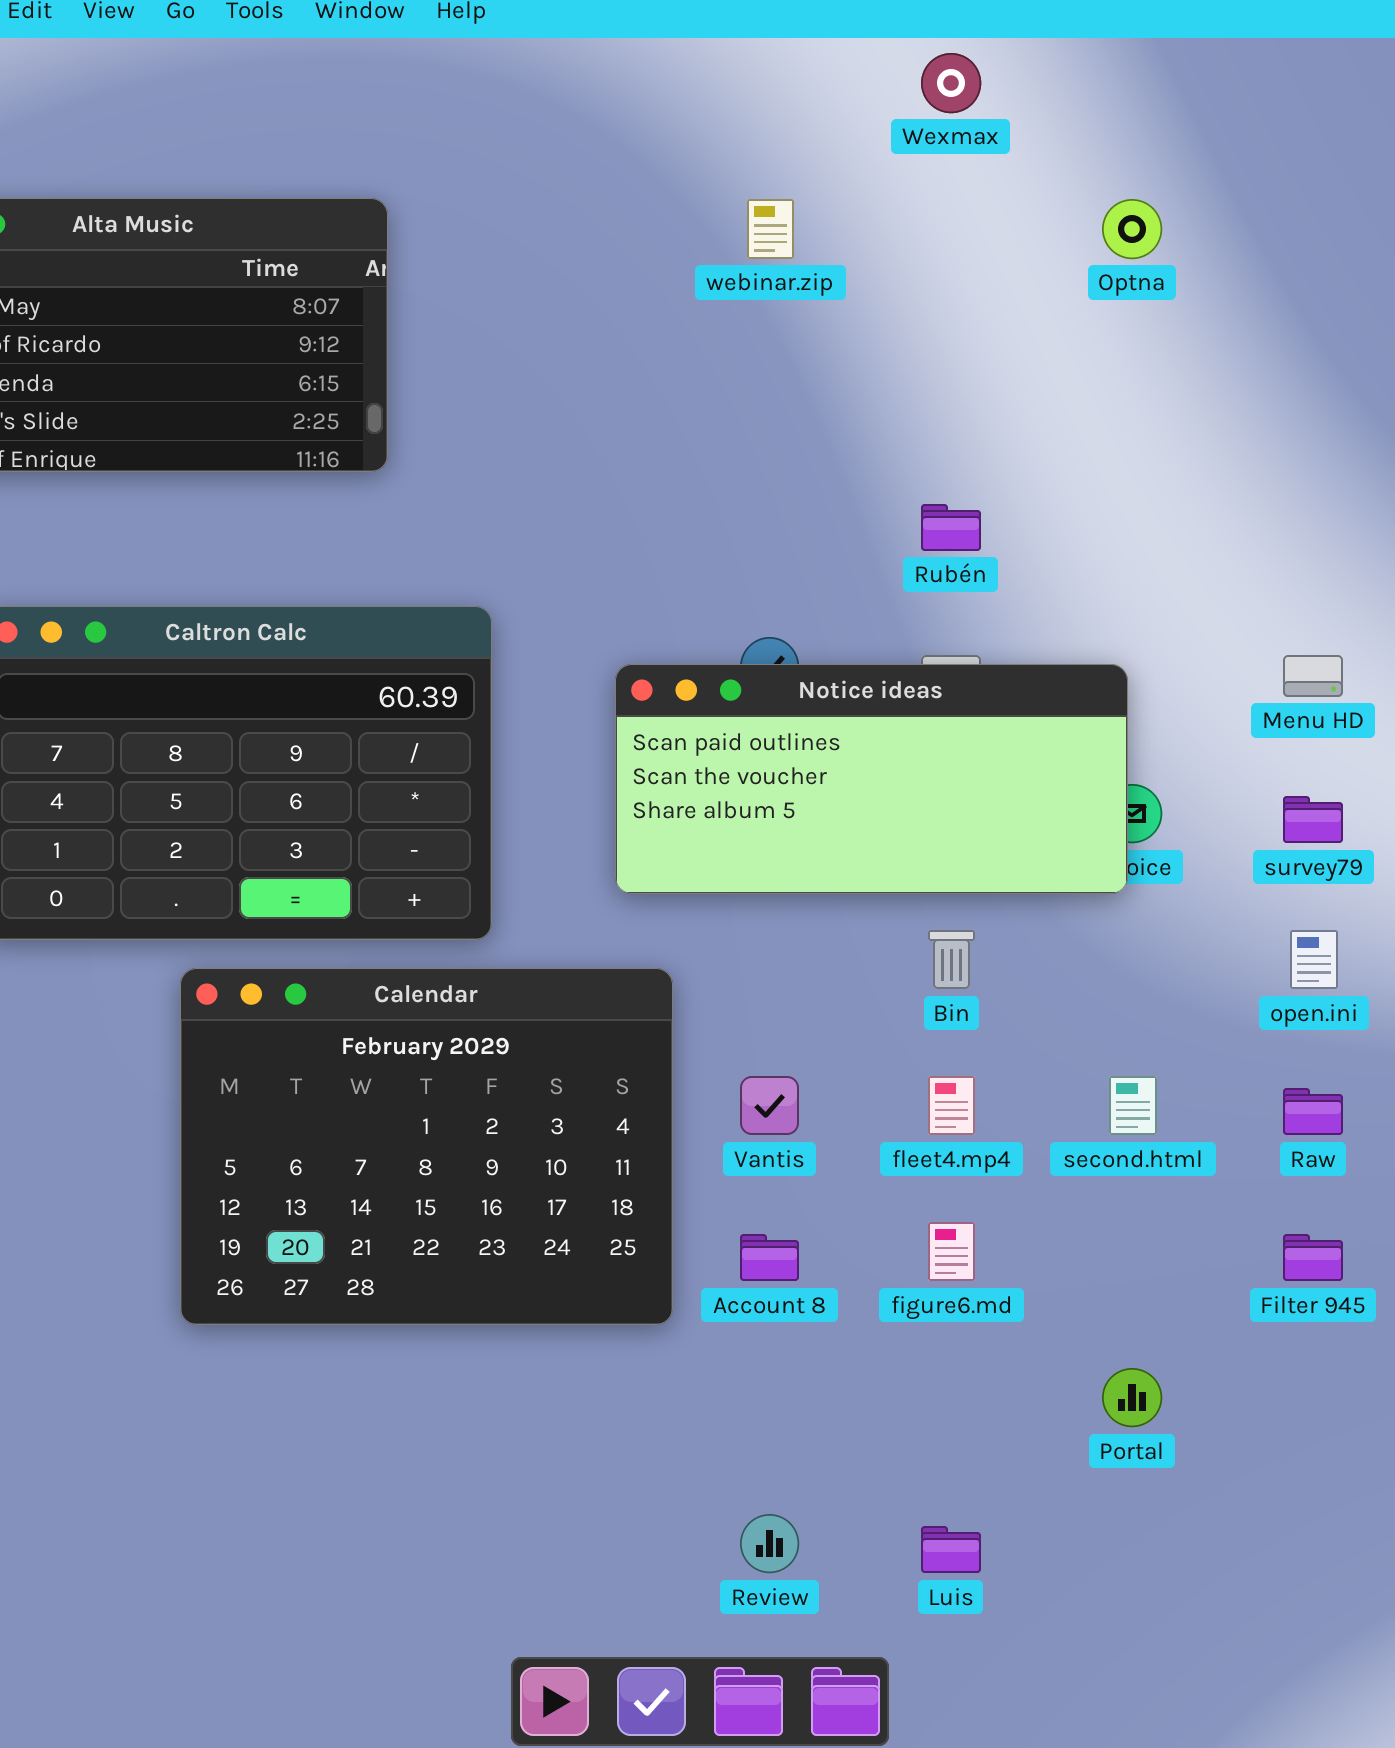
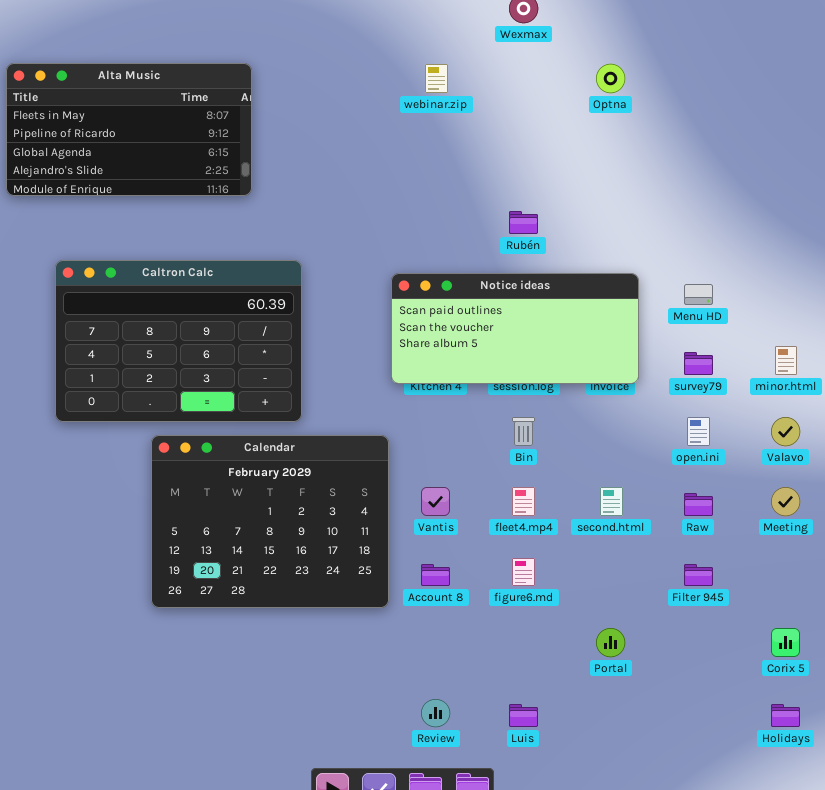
Notice ideas: [615,664,1128,894] -> [391,273,639,384], moved

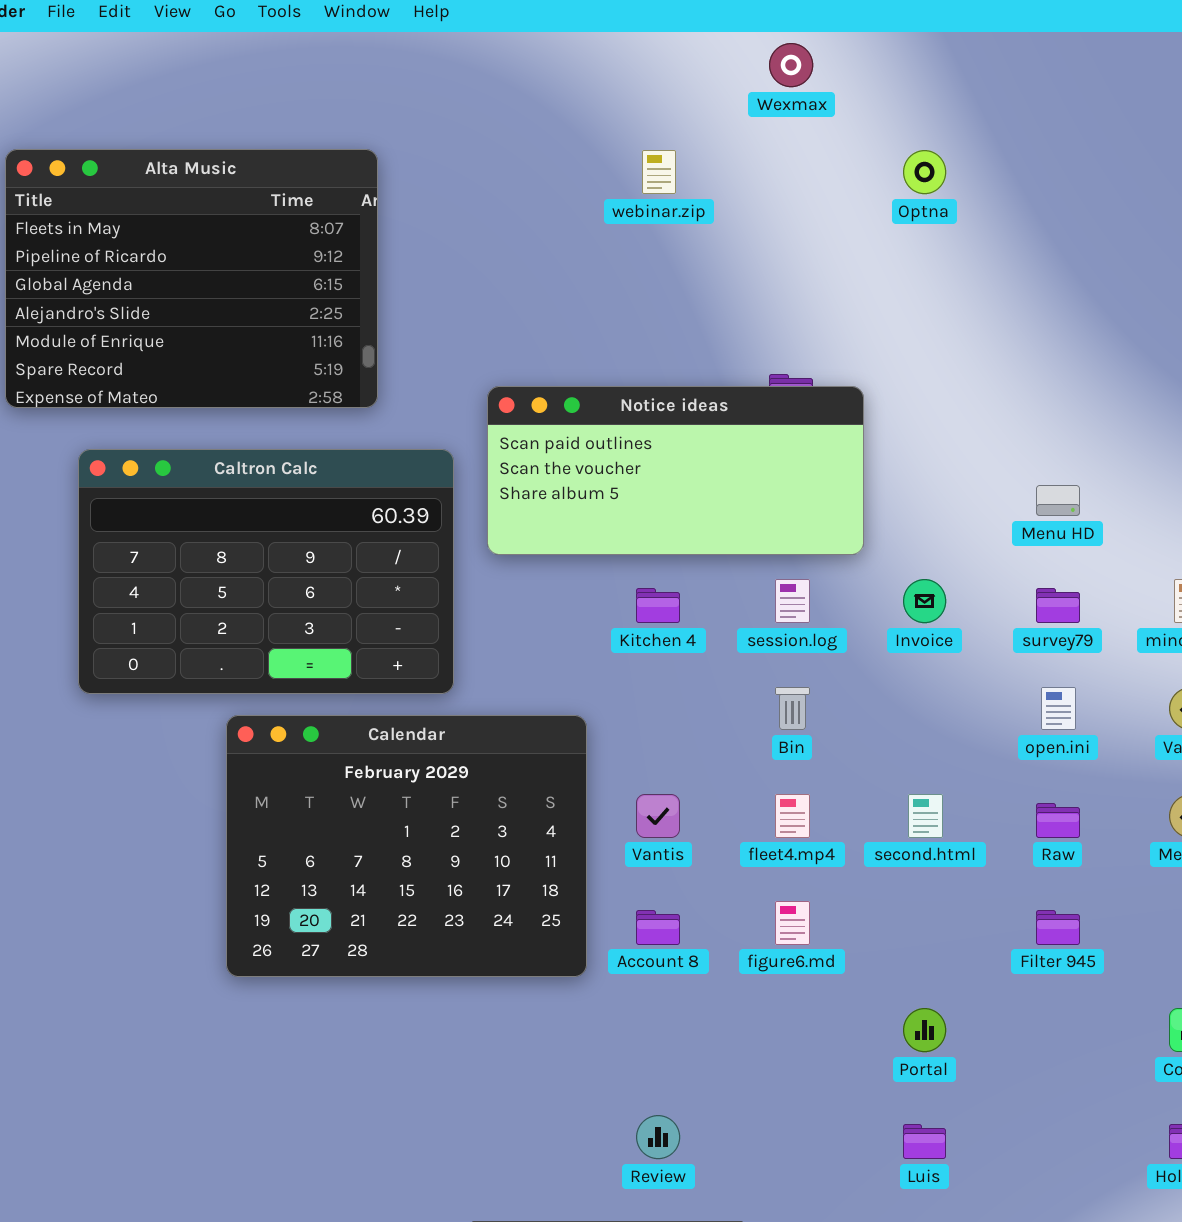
Alta Music: [6,63,252,196] -> [5,149,378,408], resized
Notice ideas: [391,273,639,384] -> [487,386,864,555], moved
Luis: [509,704,538,727] -> [903,1124,946,1159], moved

